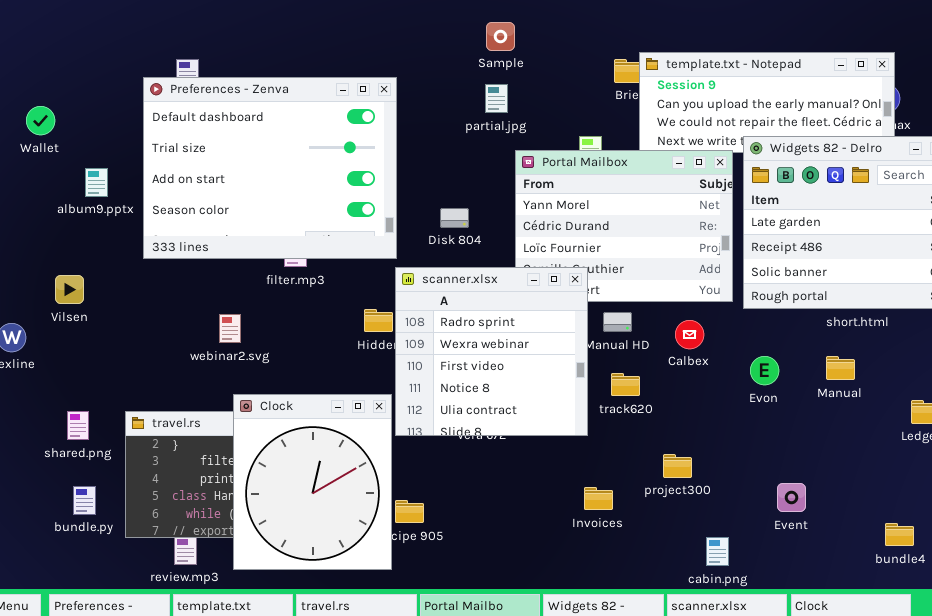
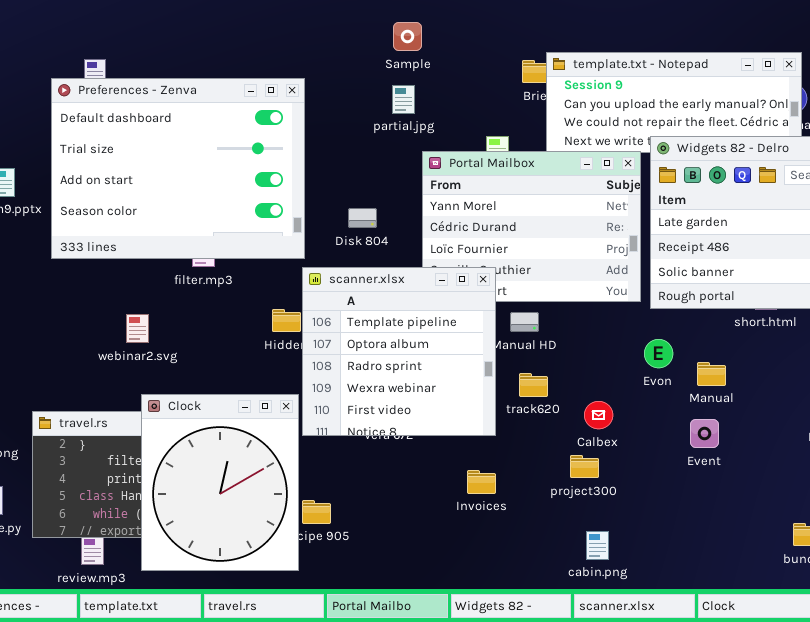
scanner.xlsx: [395,267,588,436] -> [302,267,496,436], scrolled up 2 rows
Calbex: [675,320,704,349] -> [584,401,613,429], moved
Evon: [750,356,779,385] -> [644,339,673,368], moved
Manual: [826,356,855,380] -> [697,362,726,386], moved
Event: [777,483,806,512] -> [690,419,719,448], moved
Invoices: [584,487,613,510] -> [467,470,496,494], moved
cabin.png: [706,537,729,566] -> [586,531,609,560], moved

